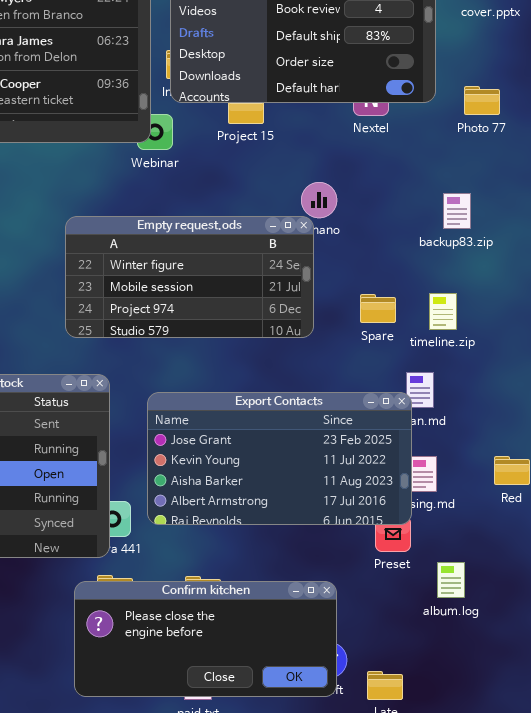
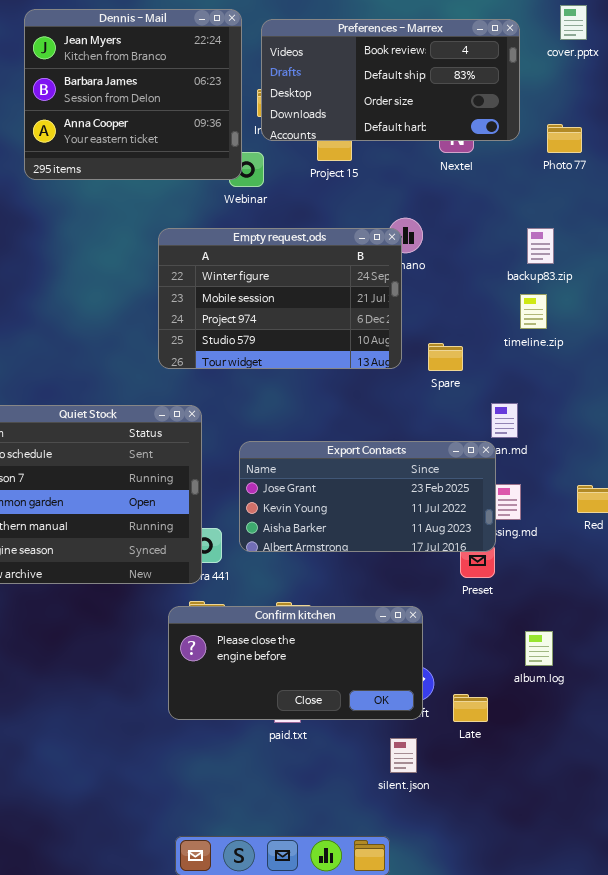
Empty request.ods: [65,216,314,338] -> [158,228,402,369], resized
timeline.zip: [429,293,457,330] -> [520,294,547,329], moved
Spare: [360,294,396,323] -> [428,343,463,371], moved
Export Contacts: [147,392,412,525] -> [239,441,496,552], resized
album.log: [437,562,465,598] -> [525,631,553,666], moved

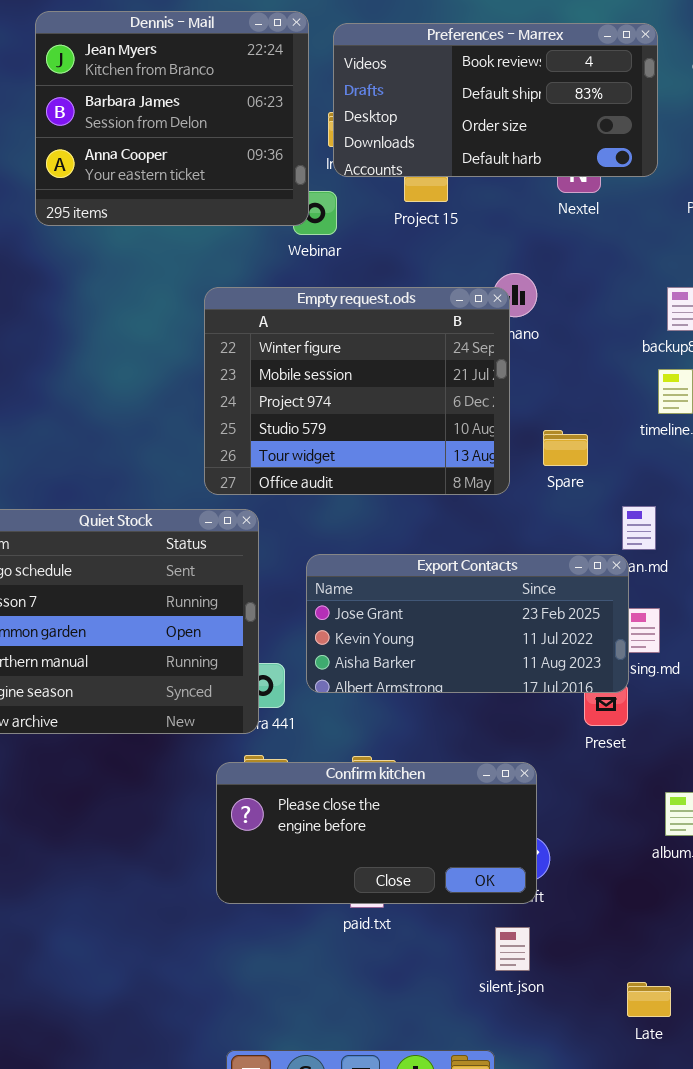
Empty request.ods: [158,228,402,369] -> [204,287,510,495], resized
Late: [453,694,488,722] -> [627,982,671,1017], moved

